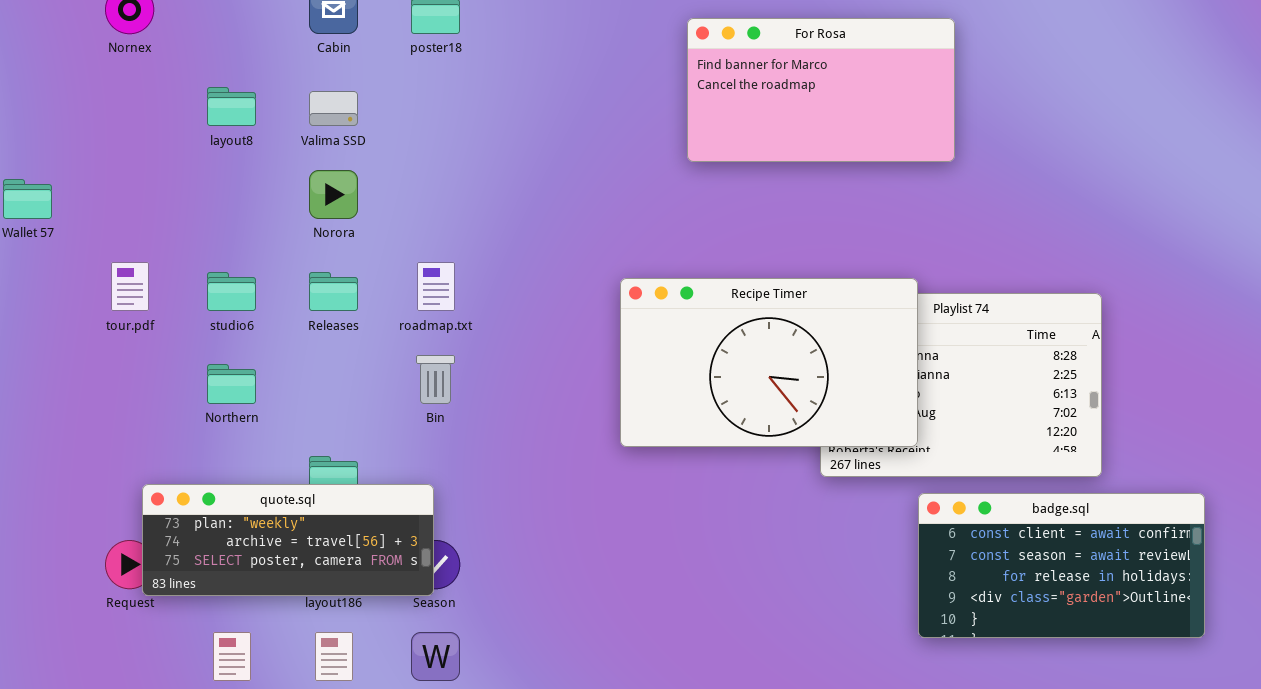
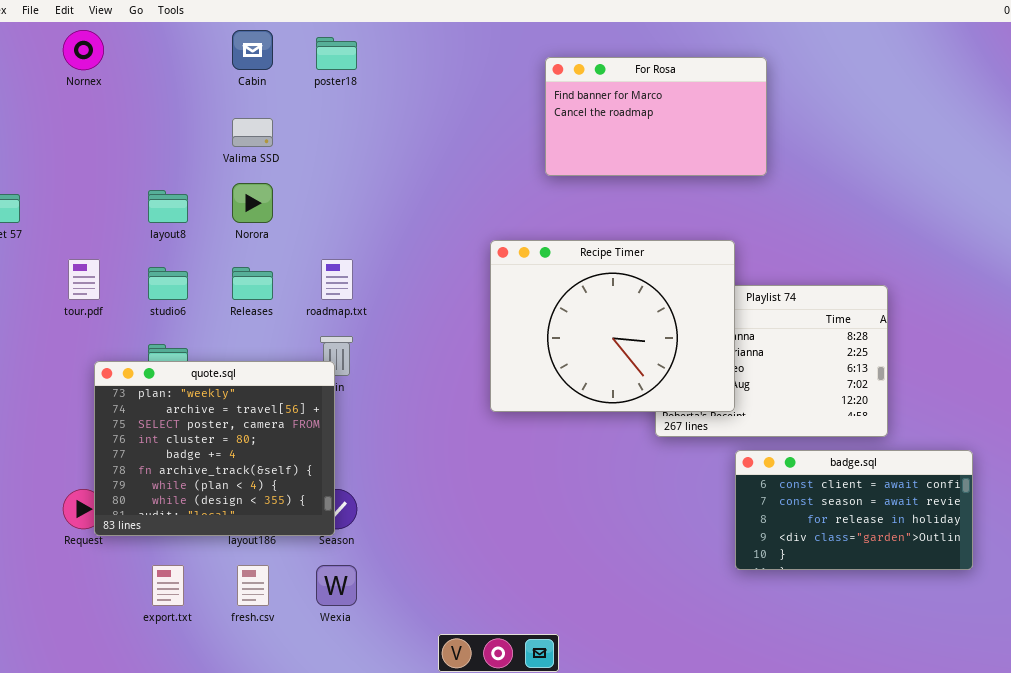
layout8: [207,87,256,126] -> [148,190,188,223], moved
Recipe Timer: [620,278,918,447] -> [490,240,735,412], resized
quote.sql: [142,484,434,596] -> [94,361,335,536], resized

